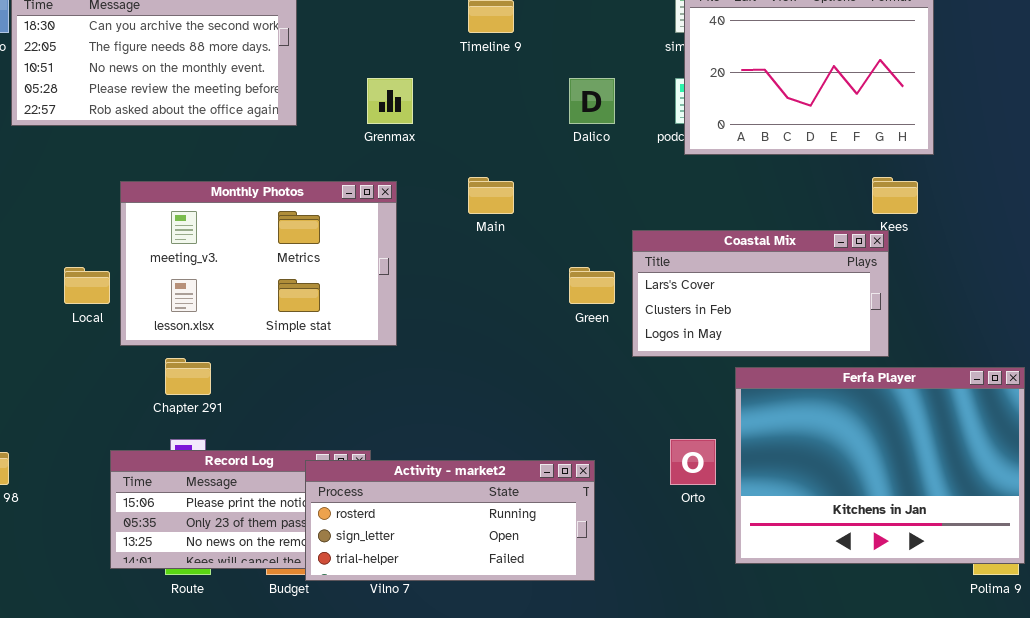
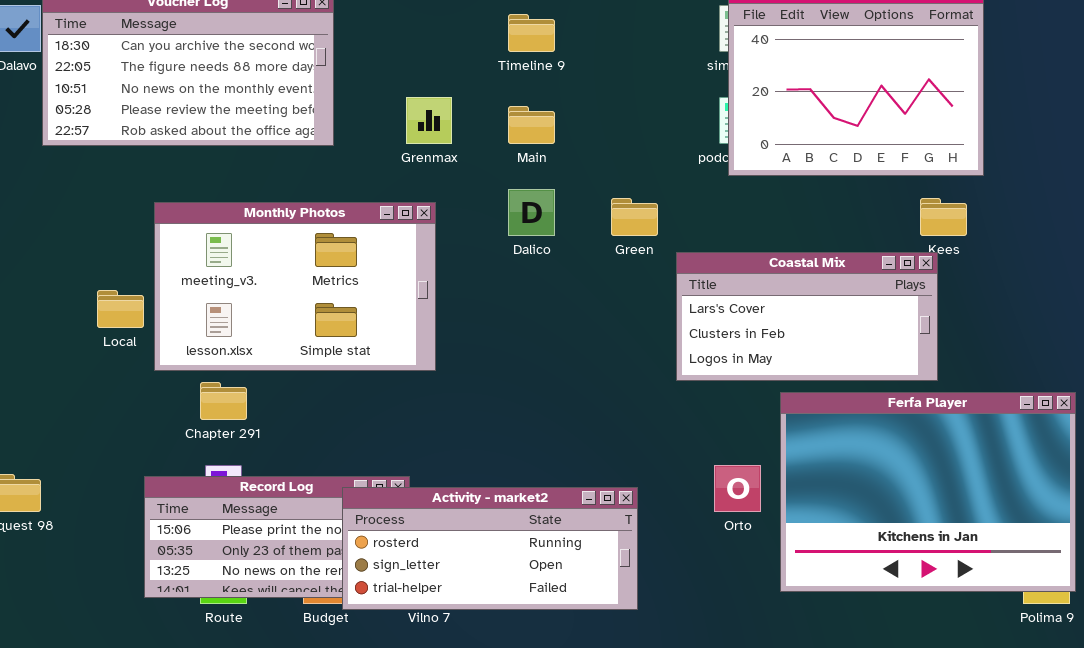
Dalico: [569,78,615,124] -> [508,189,555,236], moved
Main: [468,177,514,214] -> [508,106,555,144], moved
Green: [569,267,615,304] -> [611,198,658,236], moved

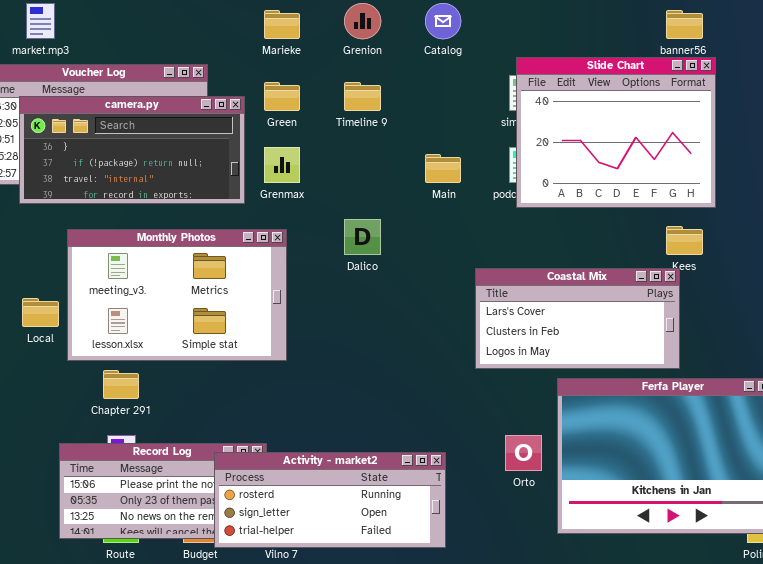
camera.py: none -> [19,96,245,204], opened
Main: [508,106,555,144] -> [425,154,461,183], moved
Green: [611,198,658,236] -> [264,82,300,111], moved

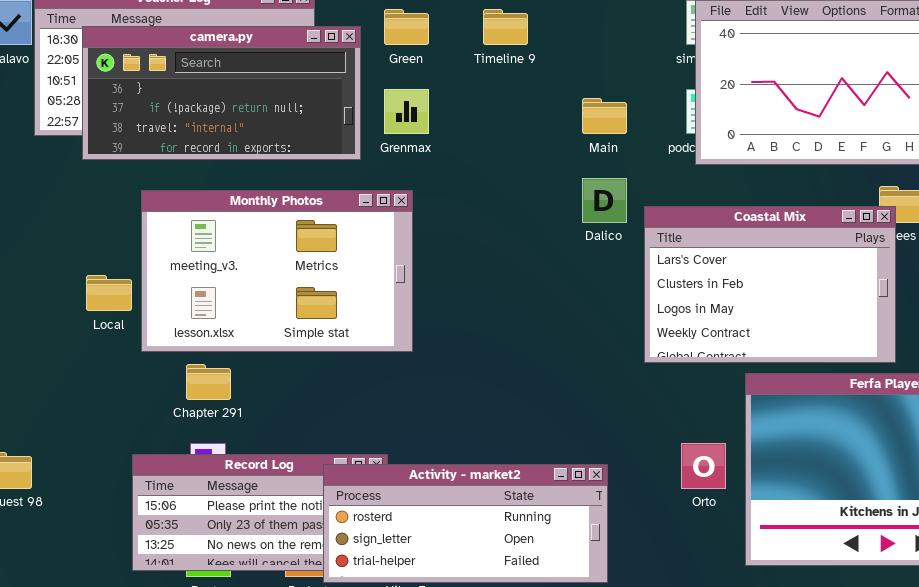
Dalico: [344,219,381,255] -> [582,178,627,223], moved
Coastal Mix: [475,268,680,369] -> [644,206,896,363], resized

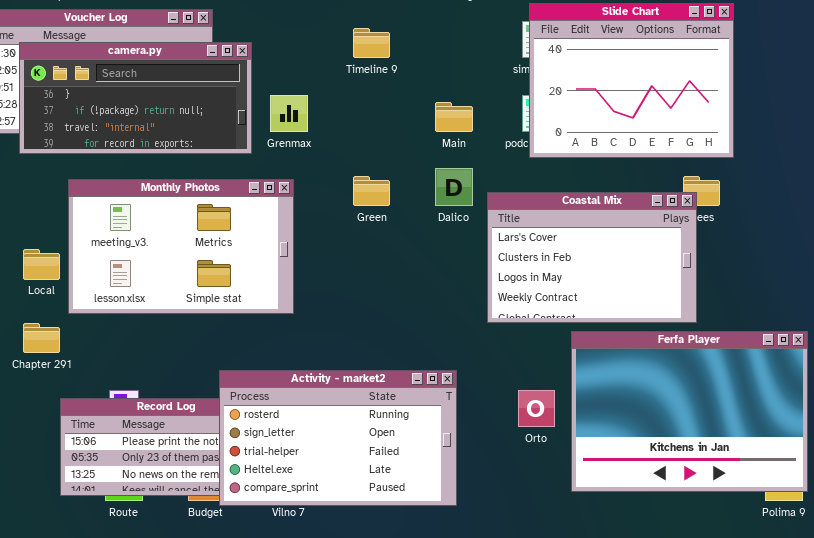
Green: [384,9,429,45] -> [353,176,390,206], moved
Chapter 291: [186,364,231,400] -> [23,323,60,353], moved
Activity - market2: [323,464,608,583] -> [219,370,457,506], resized

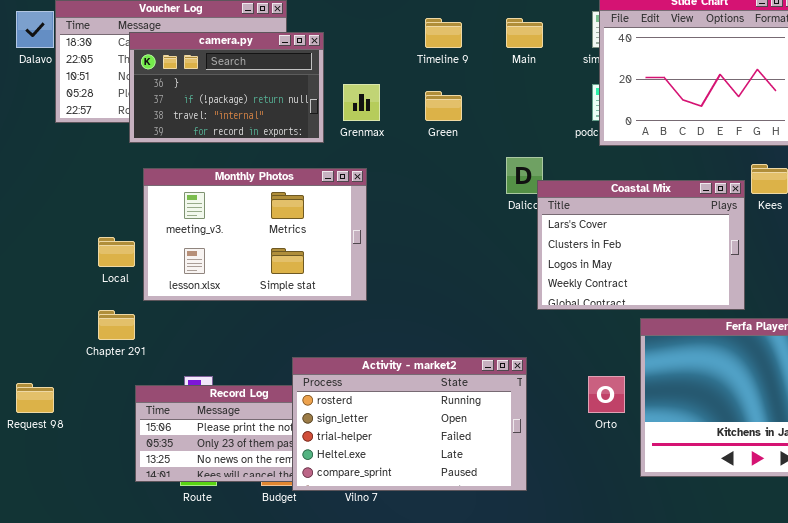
camera.py: [19,42,252,154] -> [129,32,324,143], resized
Main: [435,102,473,132] -> [506,18,543,48], moved
Green: [353,176,390,206] -> [425,91,462,121], moved
Coastal Mix: [487,192,697,323] -> [537,180,745,310], moved

